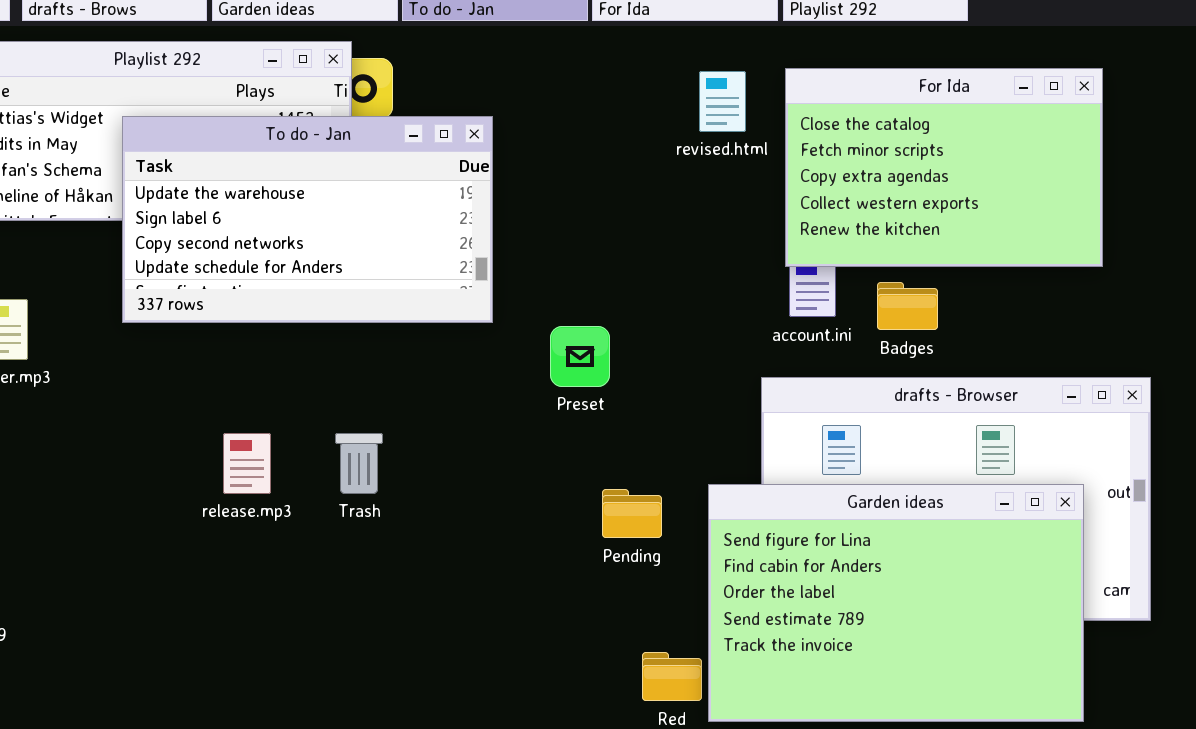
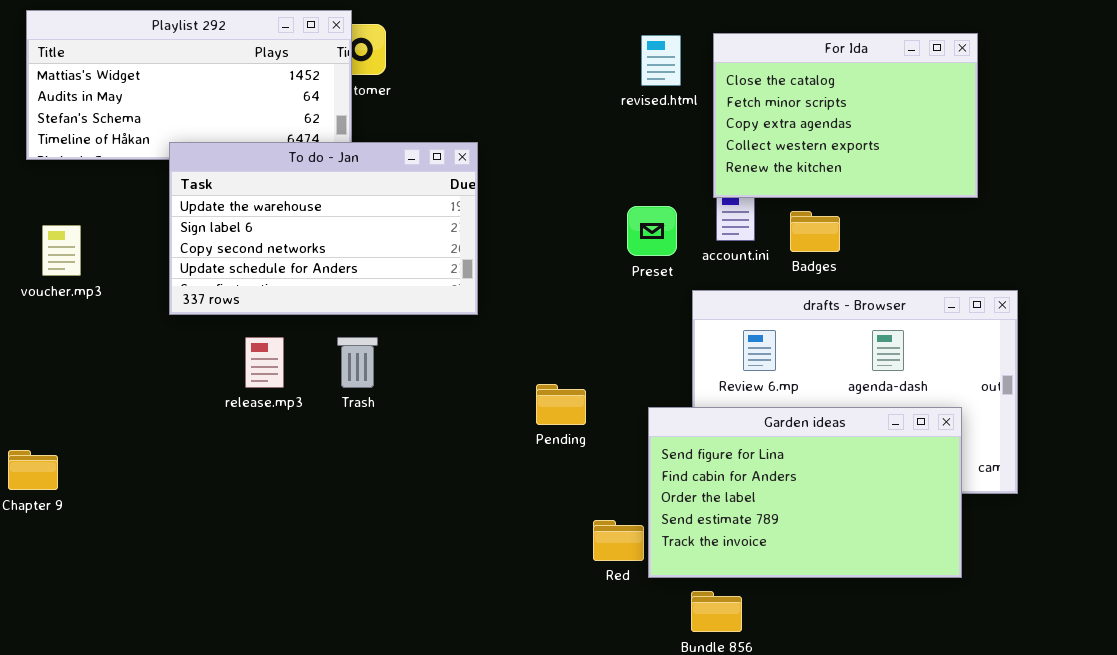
To do - Jan: [122,116,493,323] -> [169,142,478,315], moved
Preset: [550,326,610,387] -> [627,206,677,256], moved
Garden ideas: [708,484,1084,722] -> [648,407,962,578], resized
Pending: [602,489,662,538] -> [536,384,586,425], moved

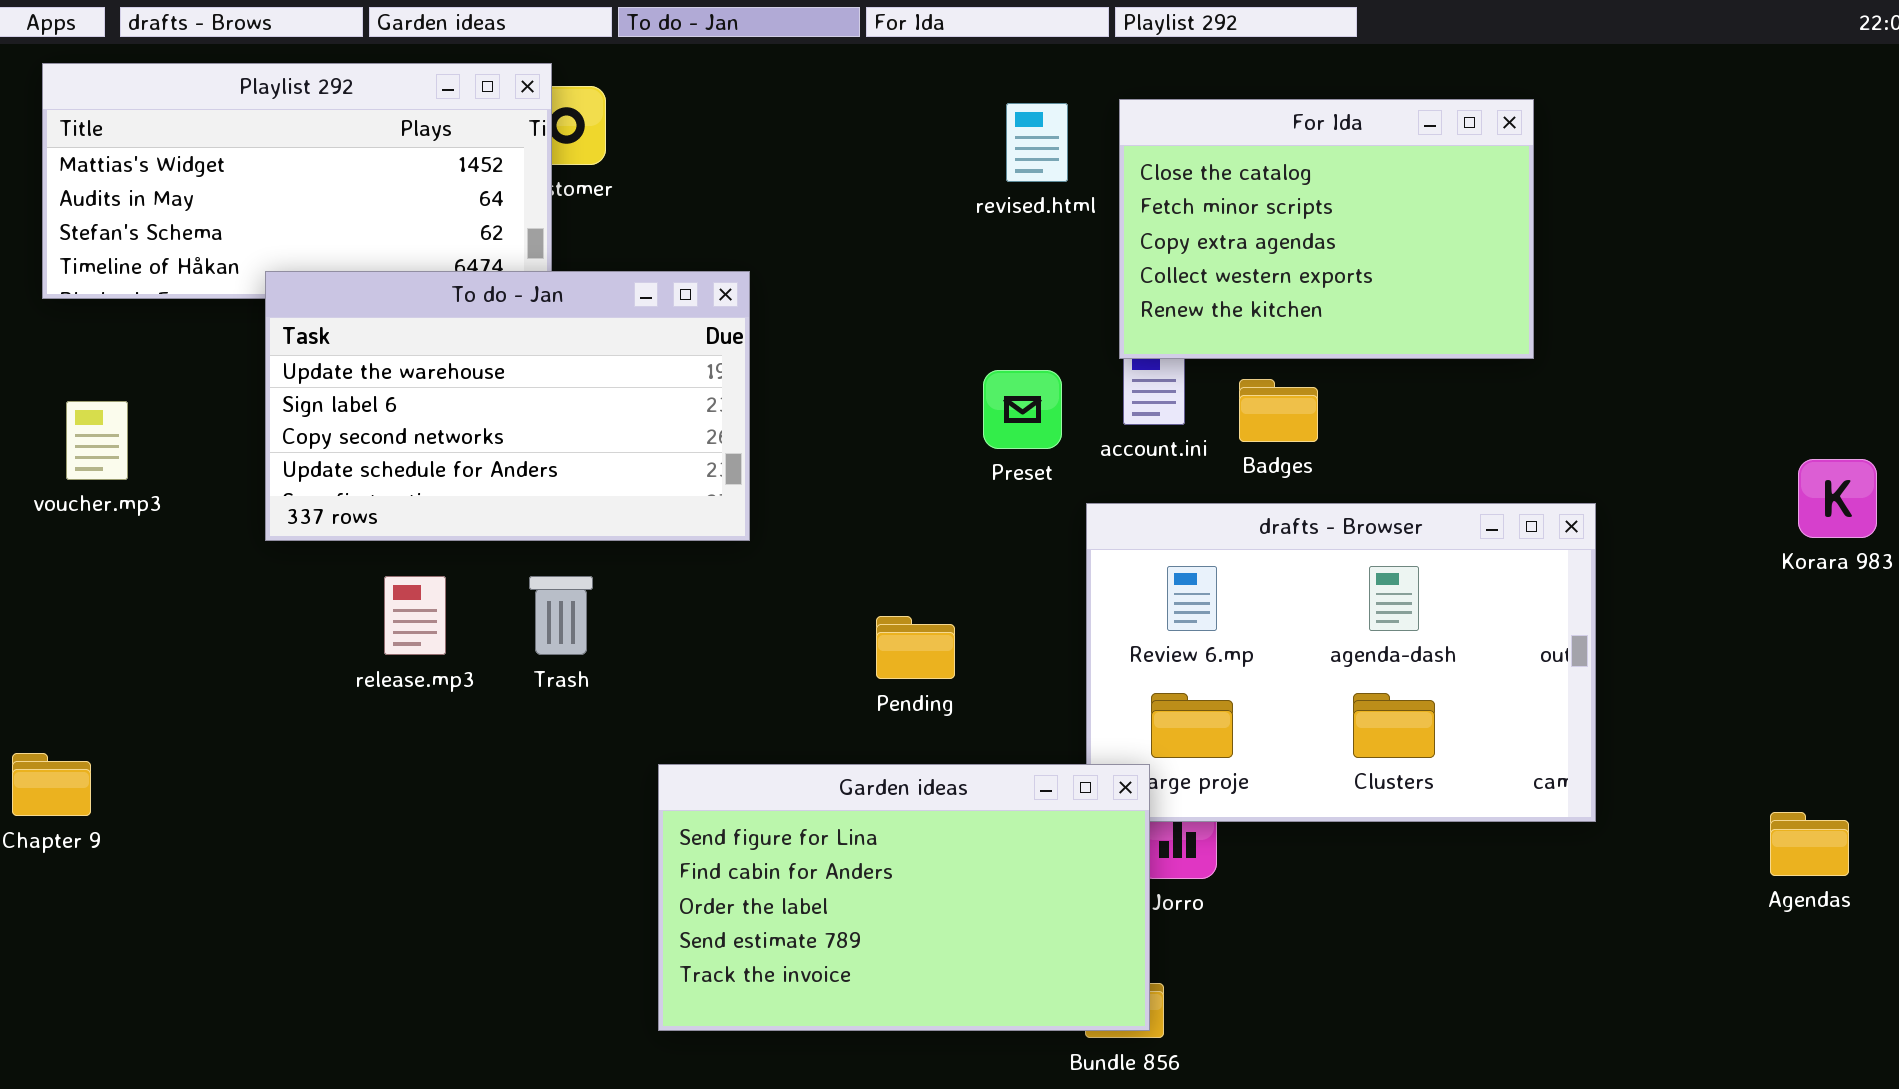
Pending: [536,384,586,425] -> [876,616,955,679], moved
Garden ideas: [648,407,962,578] -> [658,764,1150,1031], moved

